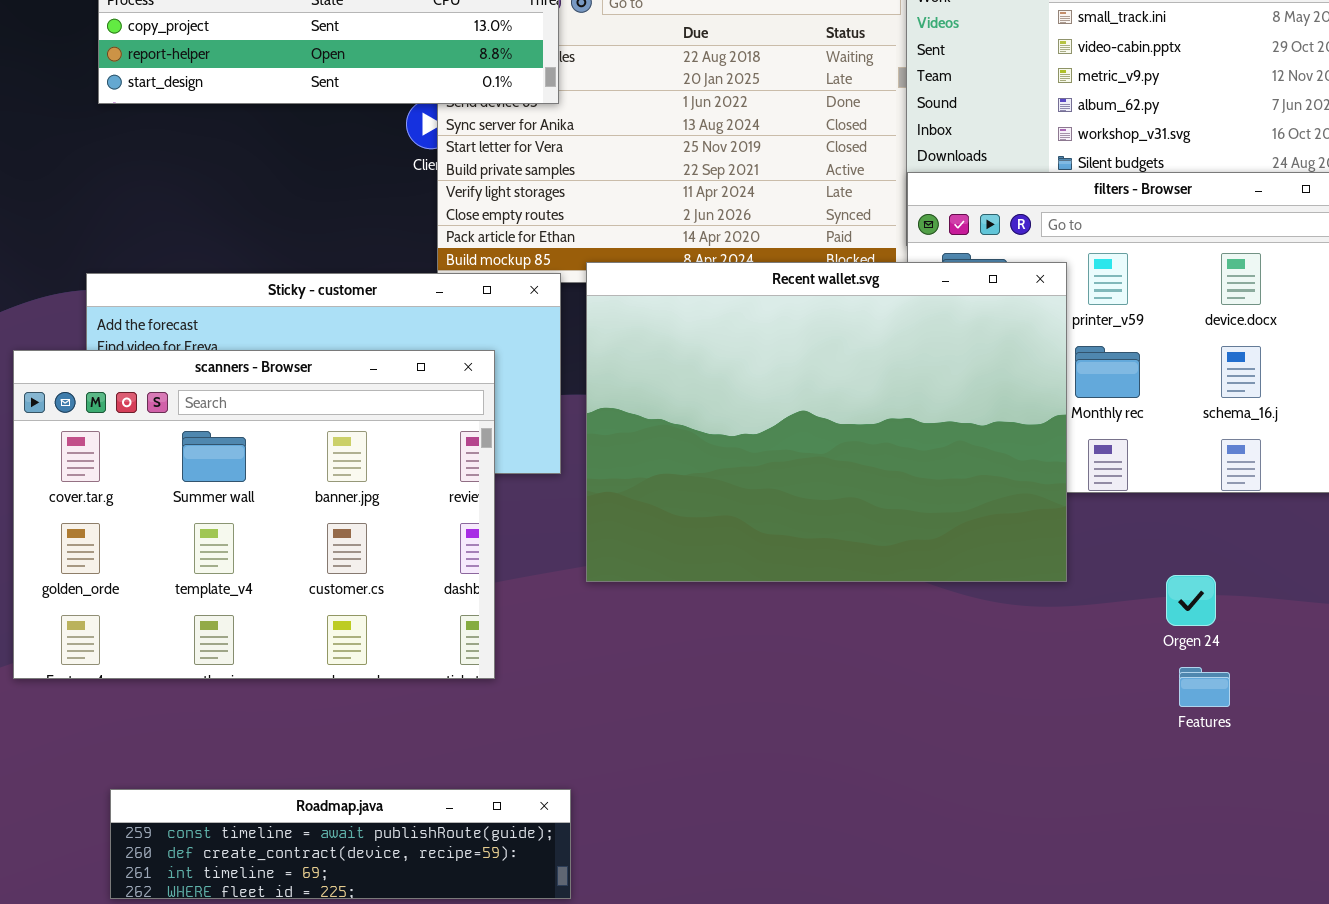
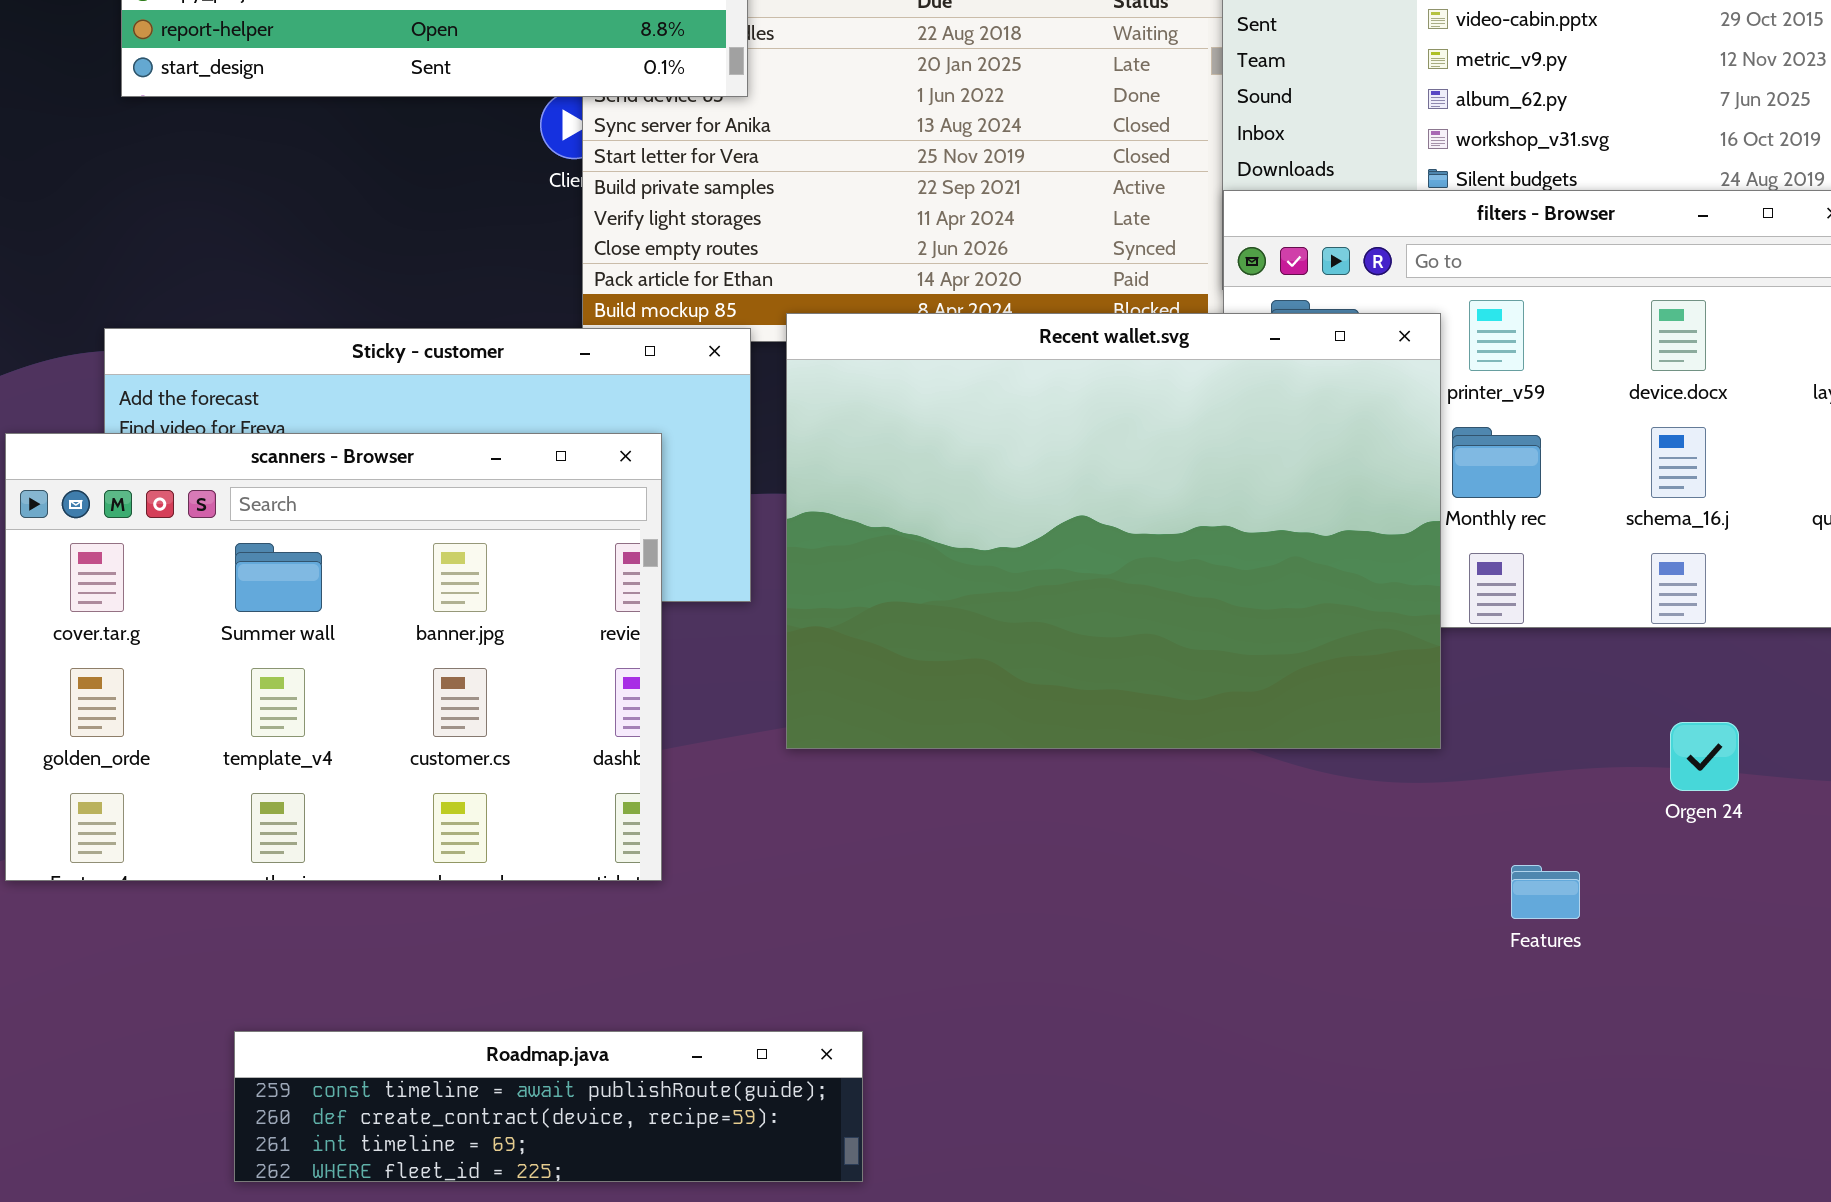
Orgen 24: [1166,575,1216,626] -> [1670,722,1739,791], moved
Features: [1179,667,1230,707] -> [1511,865,1580,919], moved
Roadmap.java: [110,789,571,899] -> [234,1031,863,1182], moved

